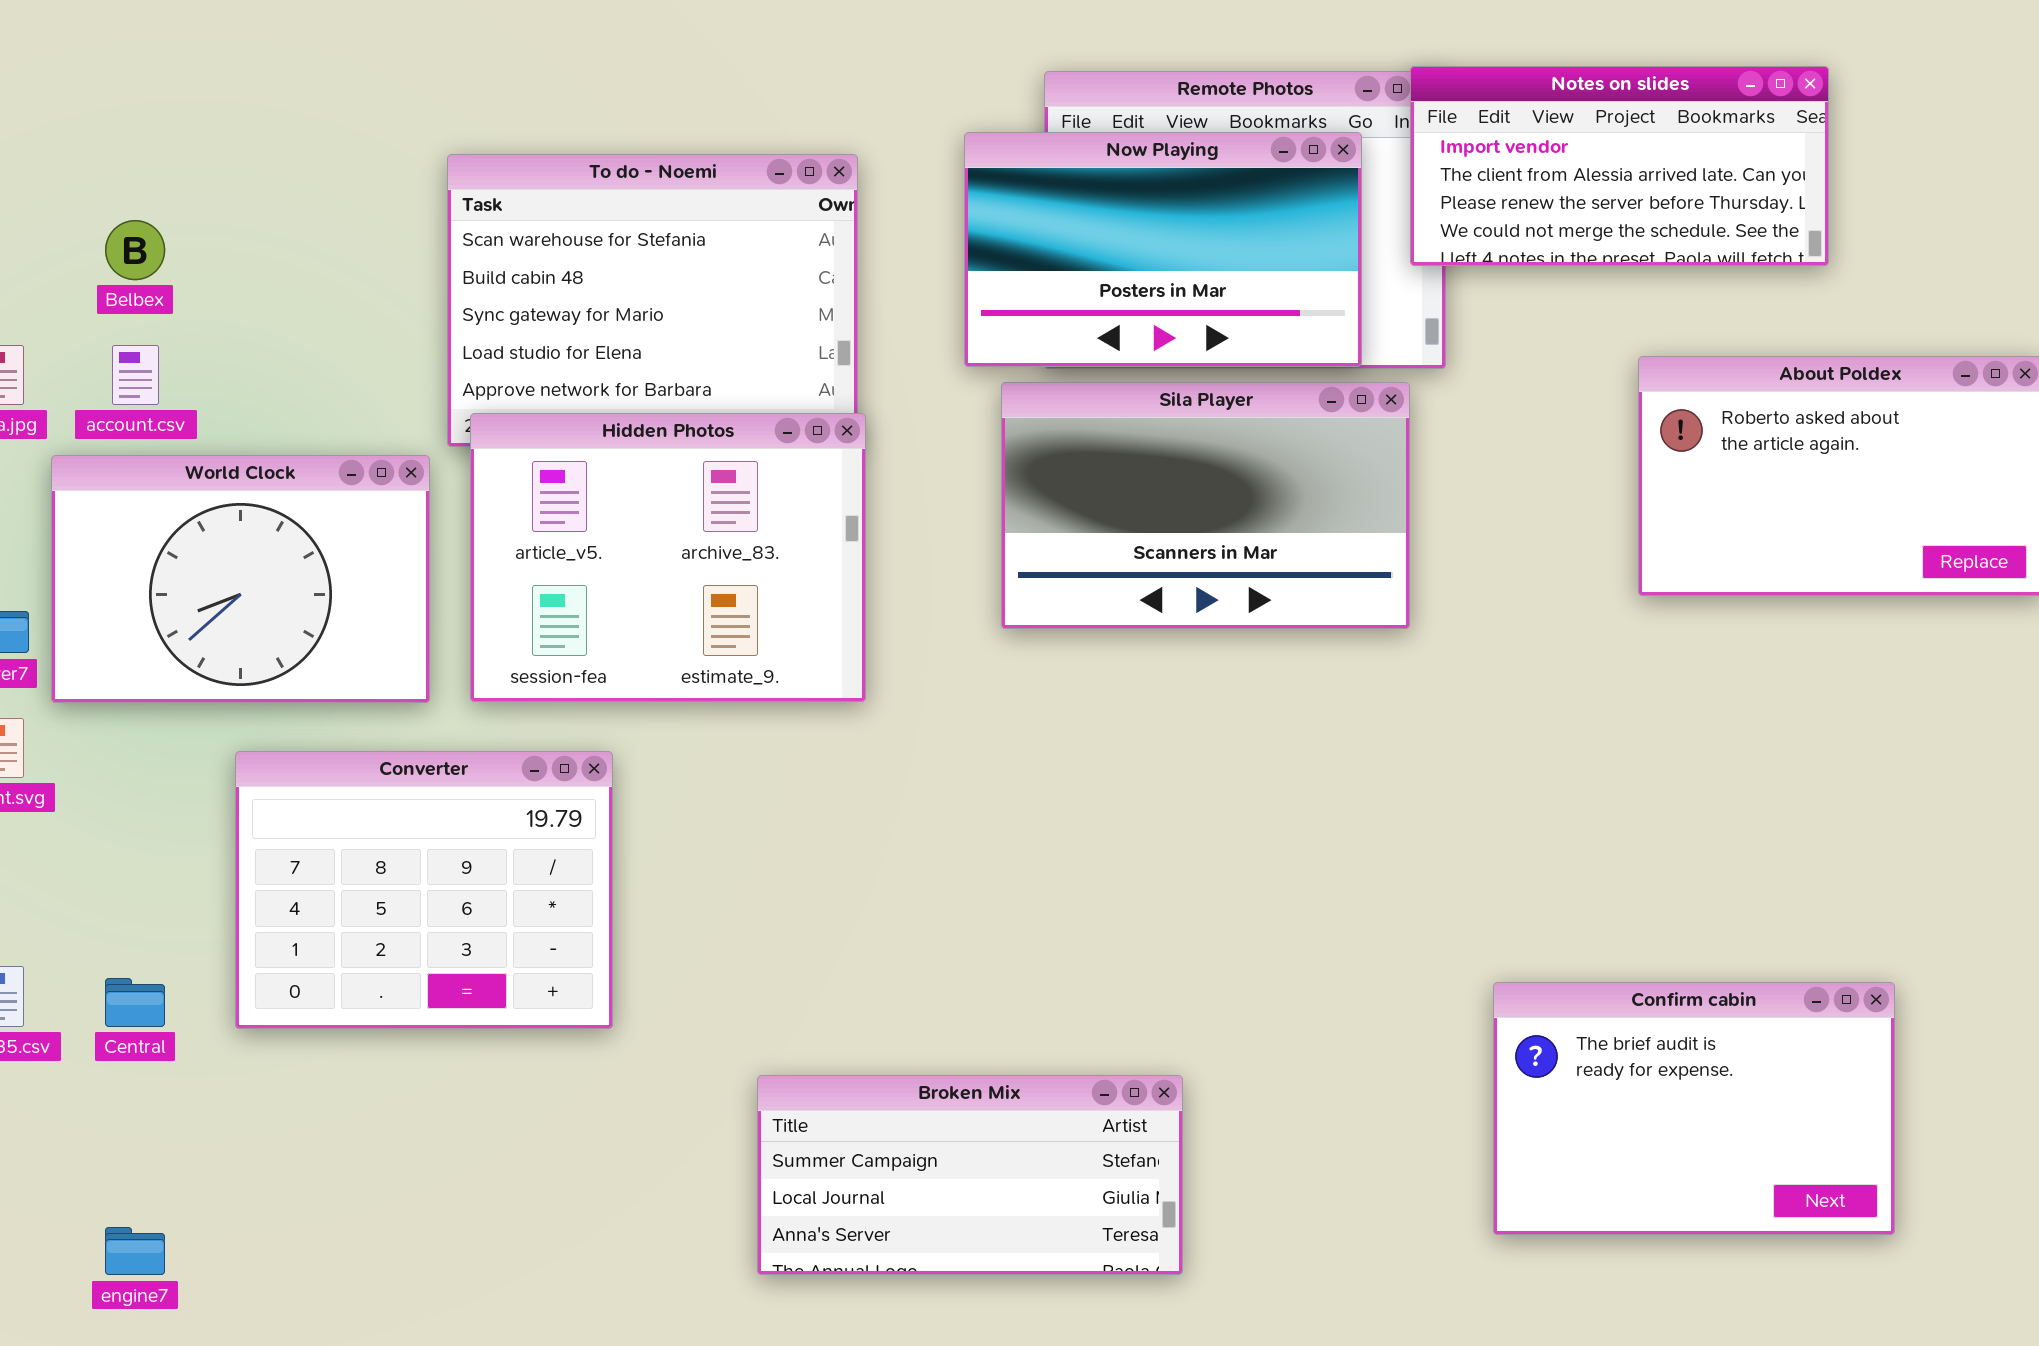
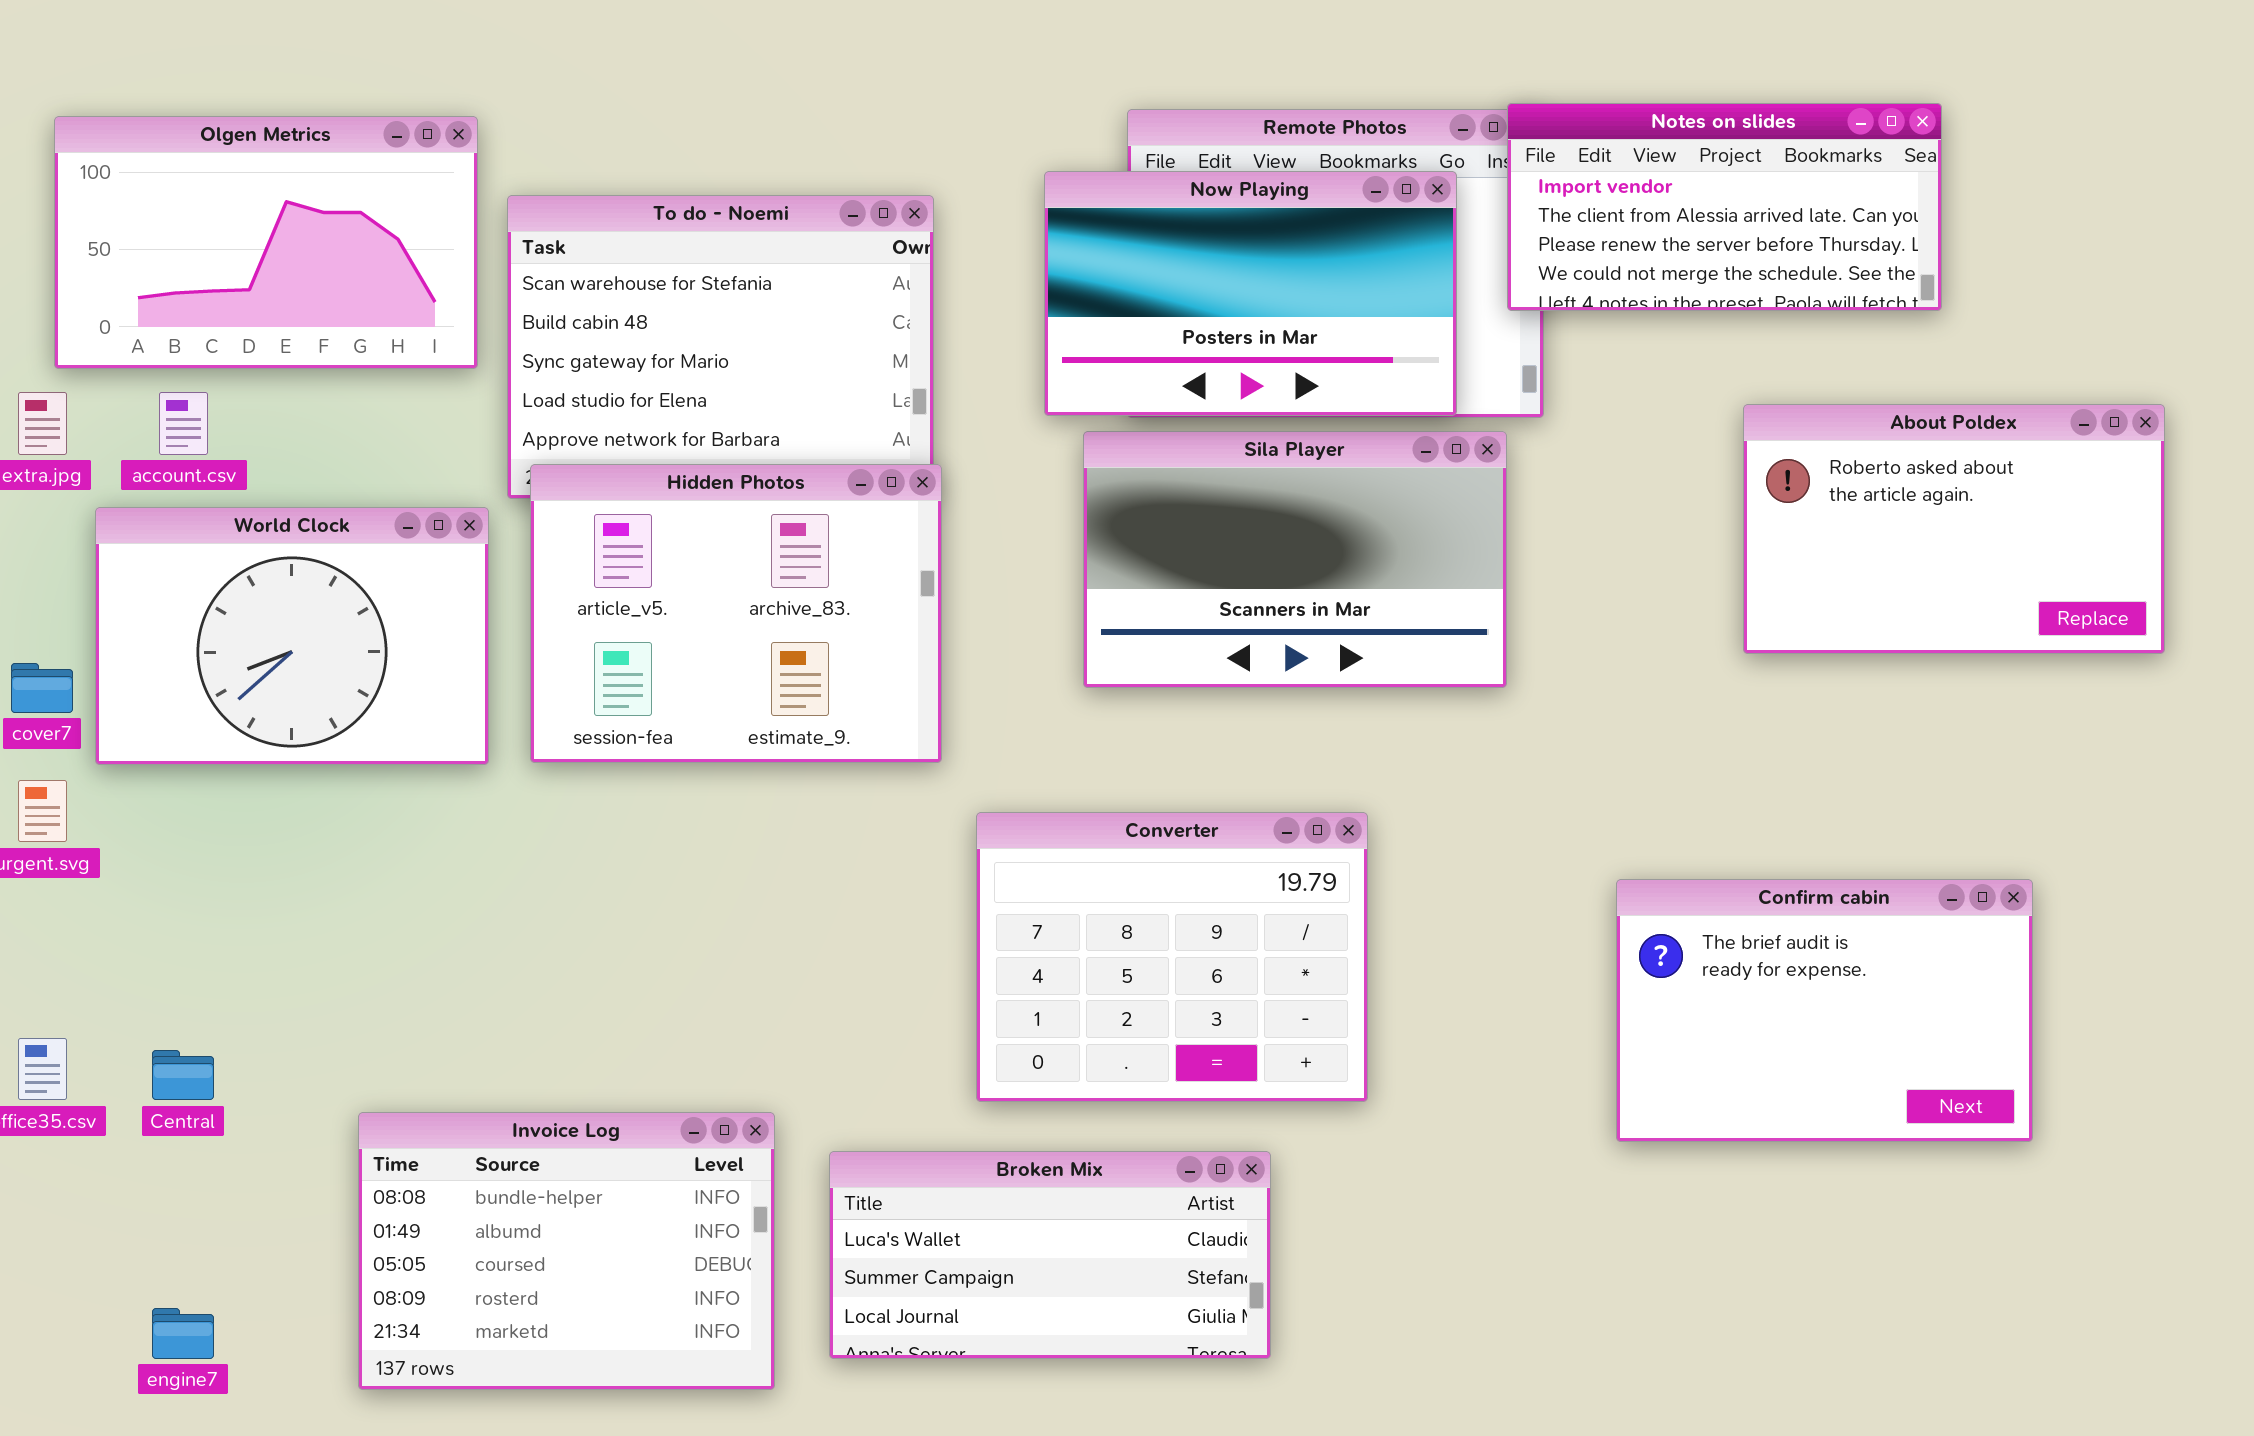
Olgen Metrics: none -> [54,116,478,369], opened
Converter: [235,751,613,1029] -> [976,812,1368,1102], moved
Confirm cabin: [1493,982,1895,1235] -> [1616,879,2033,1142], moved
Invoice Log: none -> [358,1112,775,1390], opened
Broken Mix: [757,1075,1183,1275] -> [829,1151,1271,1359], scrolled up 1 row

